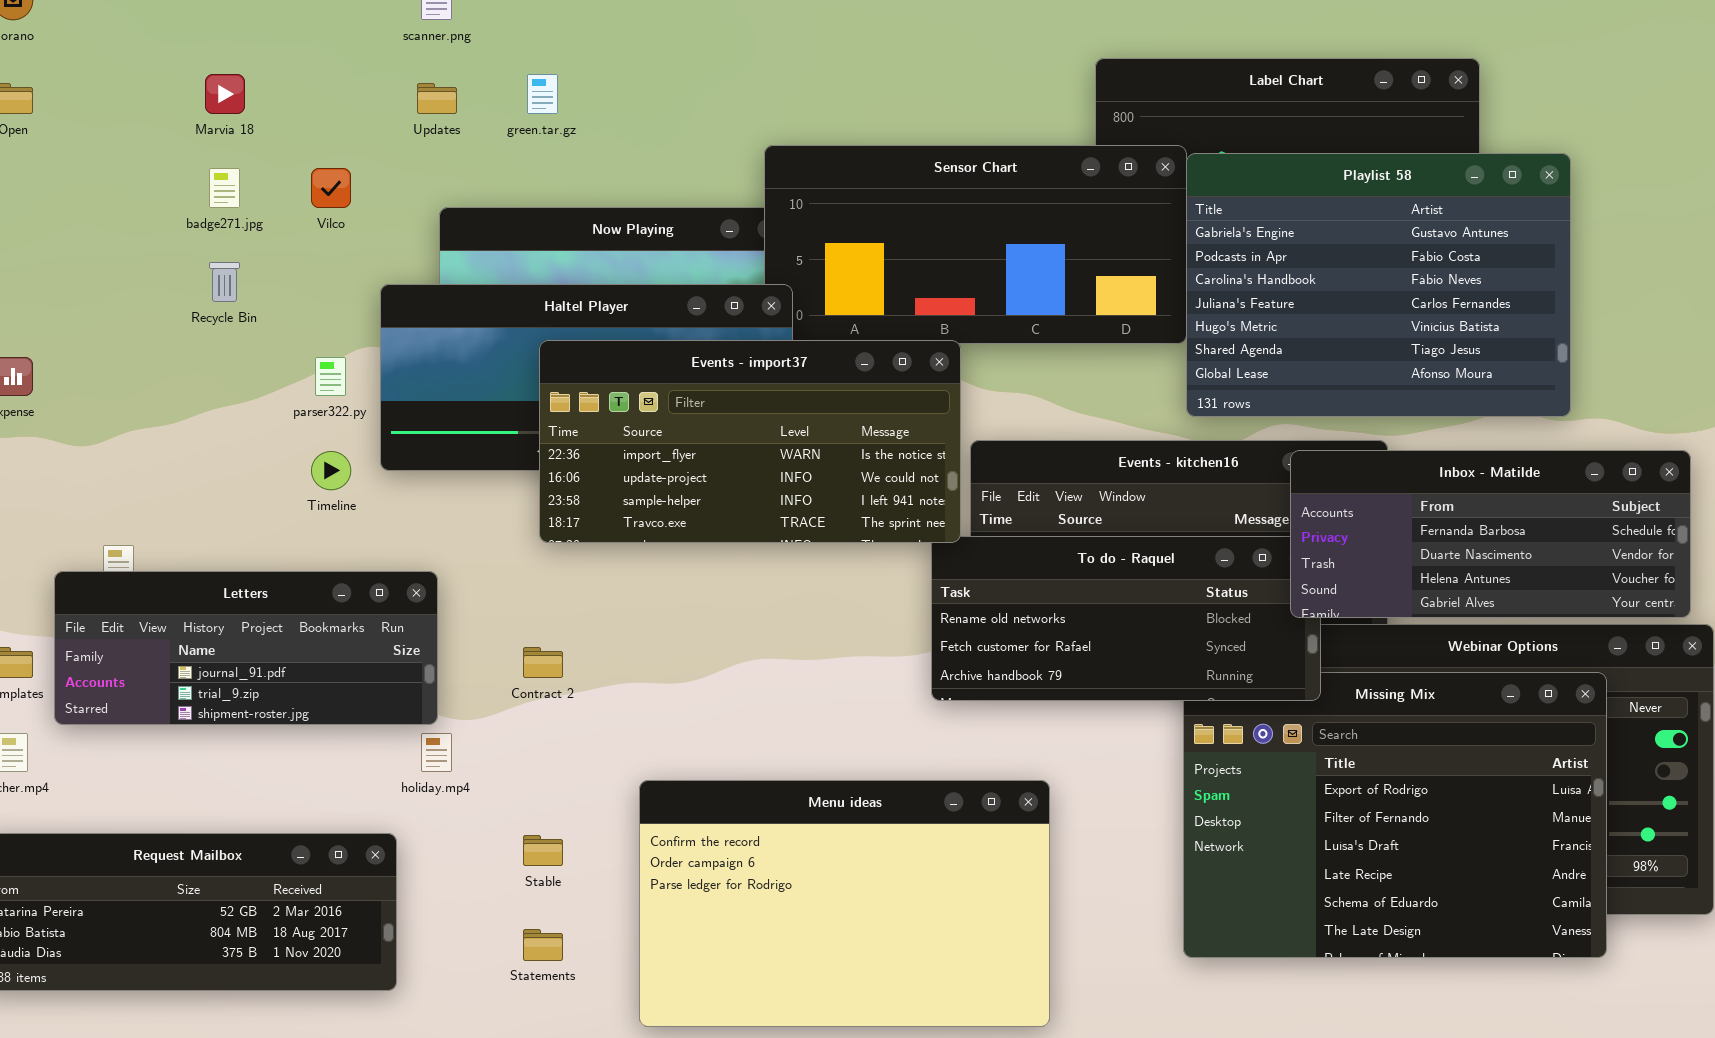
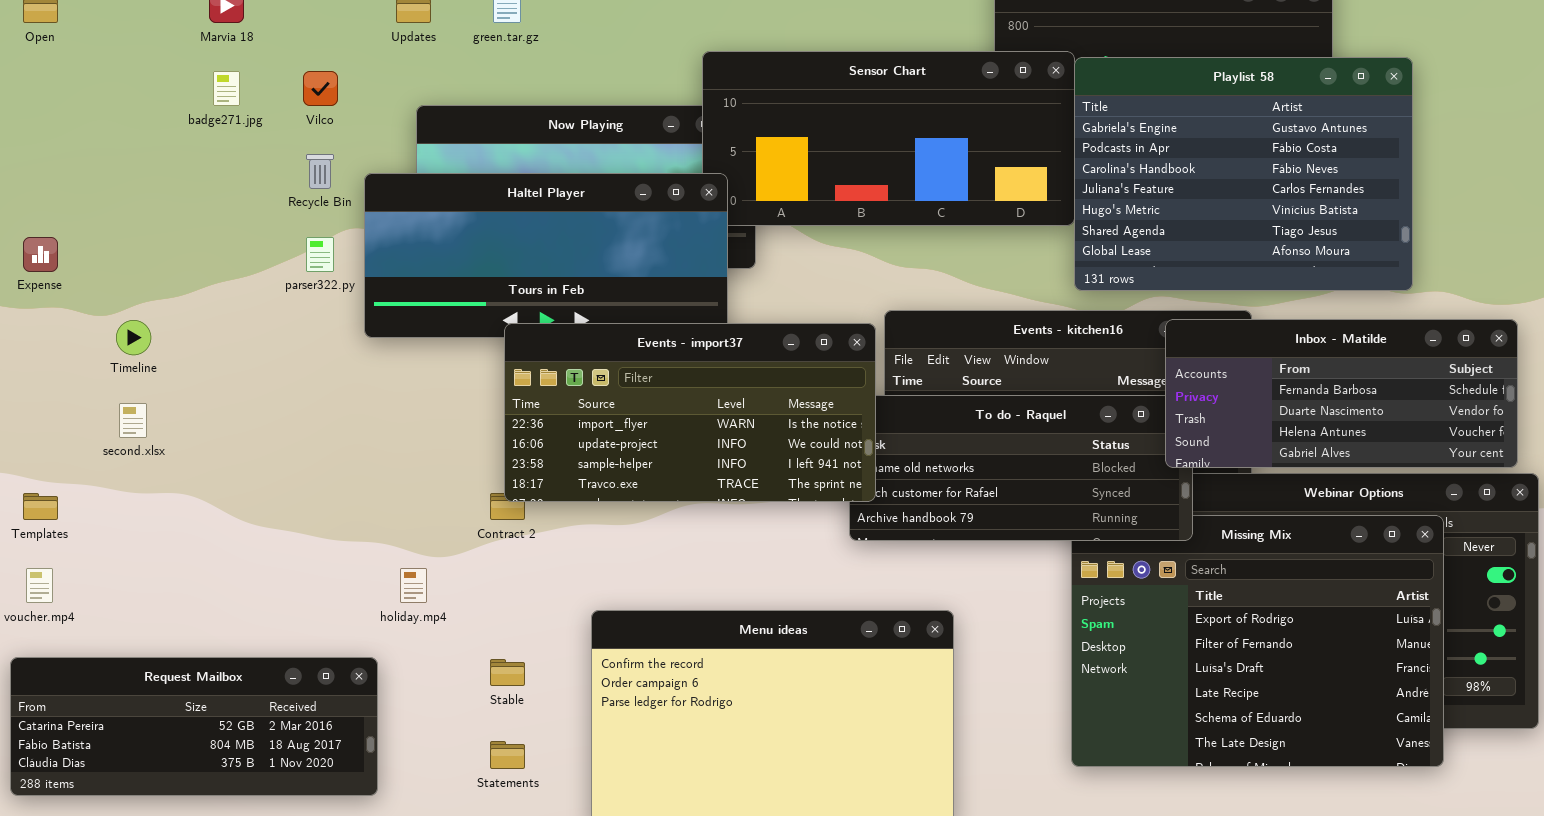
Recycle Bin: [209,262,240,302] -> [306,154,334,189], moved
Events - import37: [539,340,961,543] -> [504,323,876,502], moved
Timeline: [311,451,351,490] -> [116,320,151,355], moved
Letters: [54,571,438,725] -> none, closed

